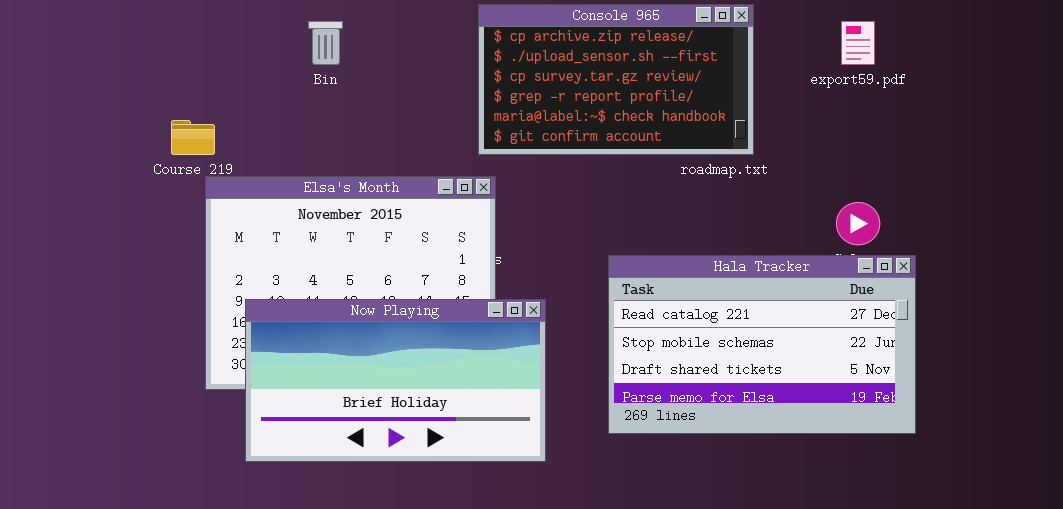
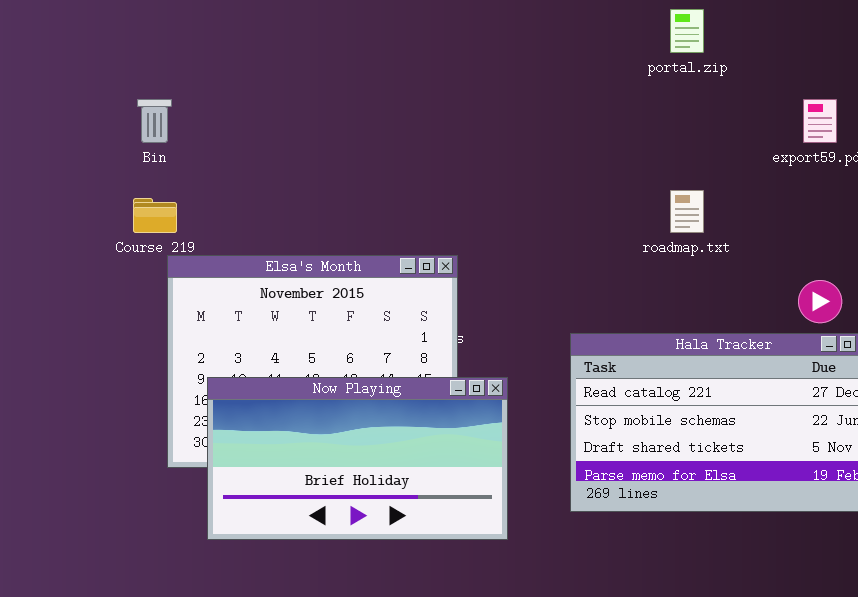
Console 965: [478,4,754,155] -> none, closed
Bin: [308,21,343,65] -> [137,99,172,143], moved

